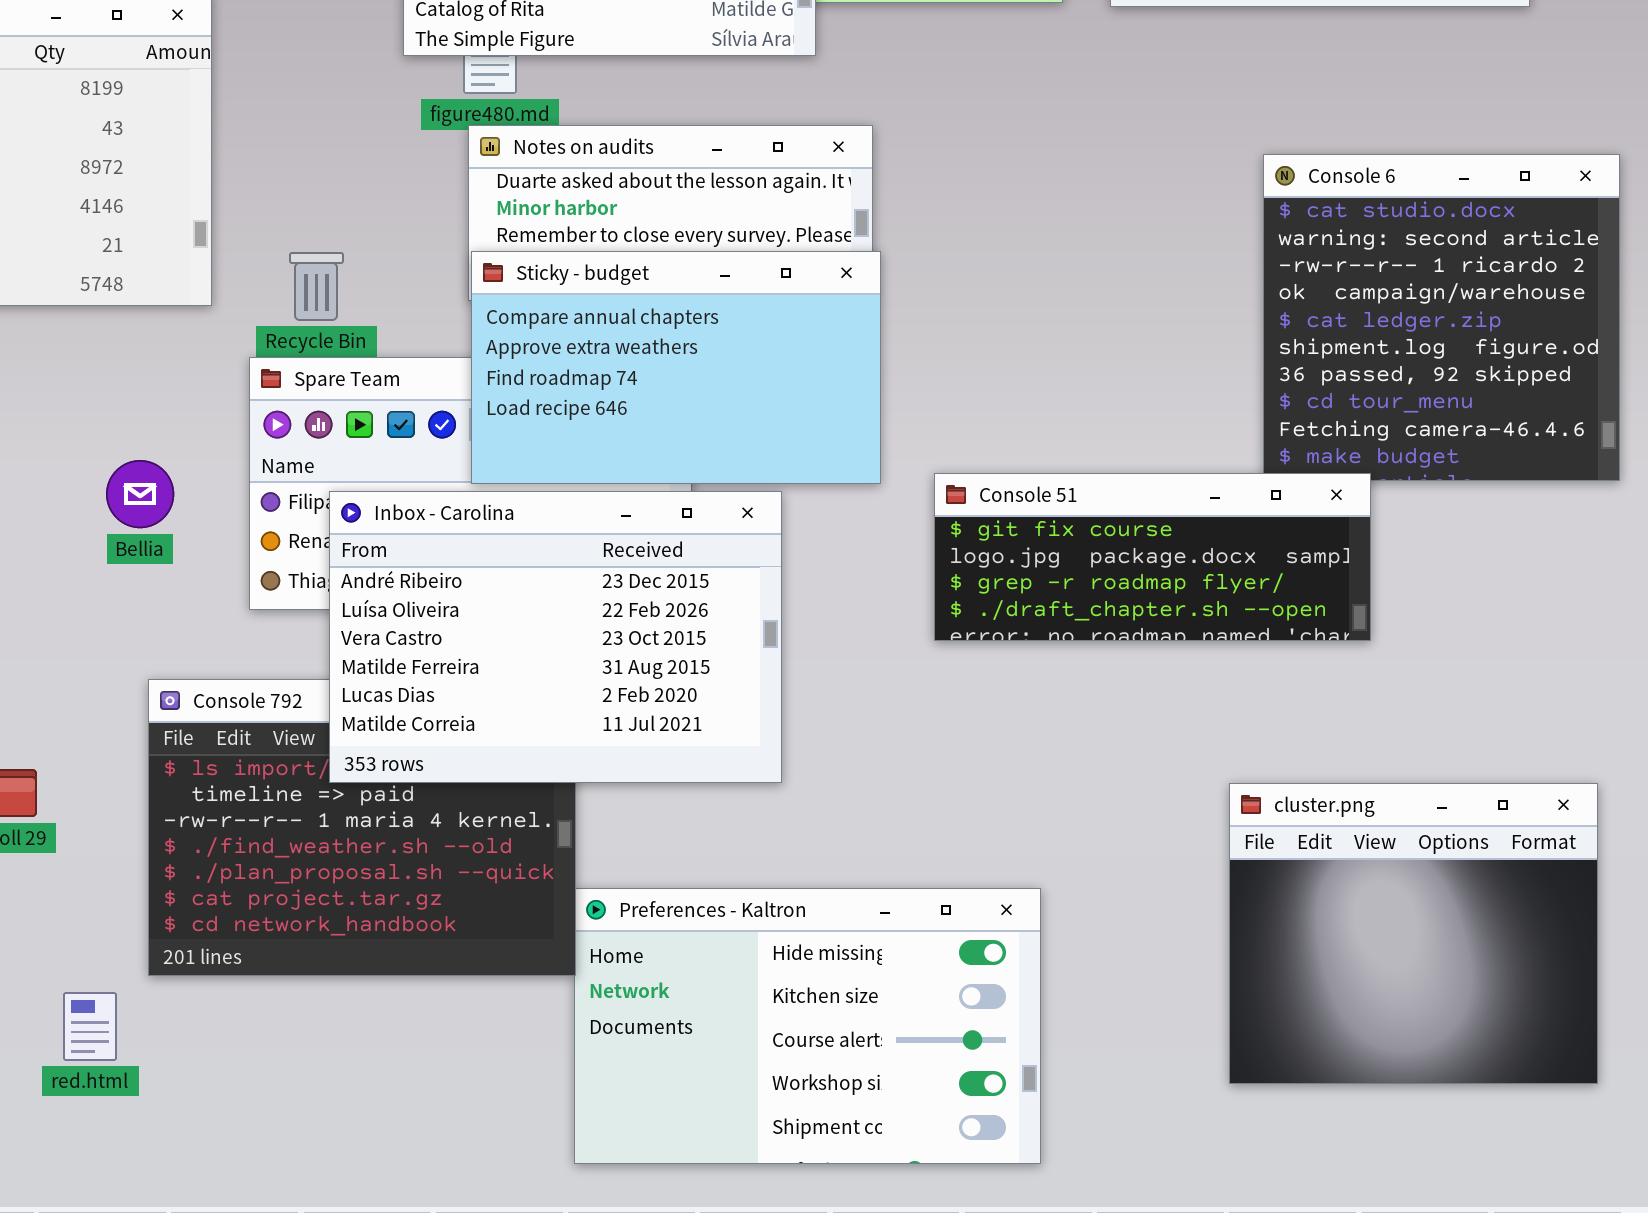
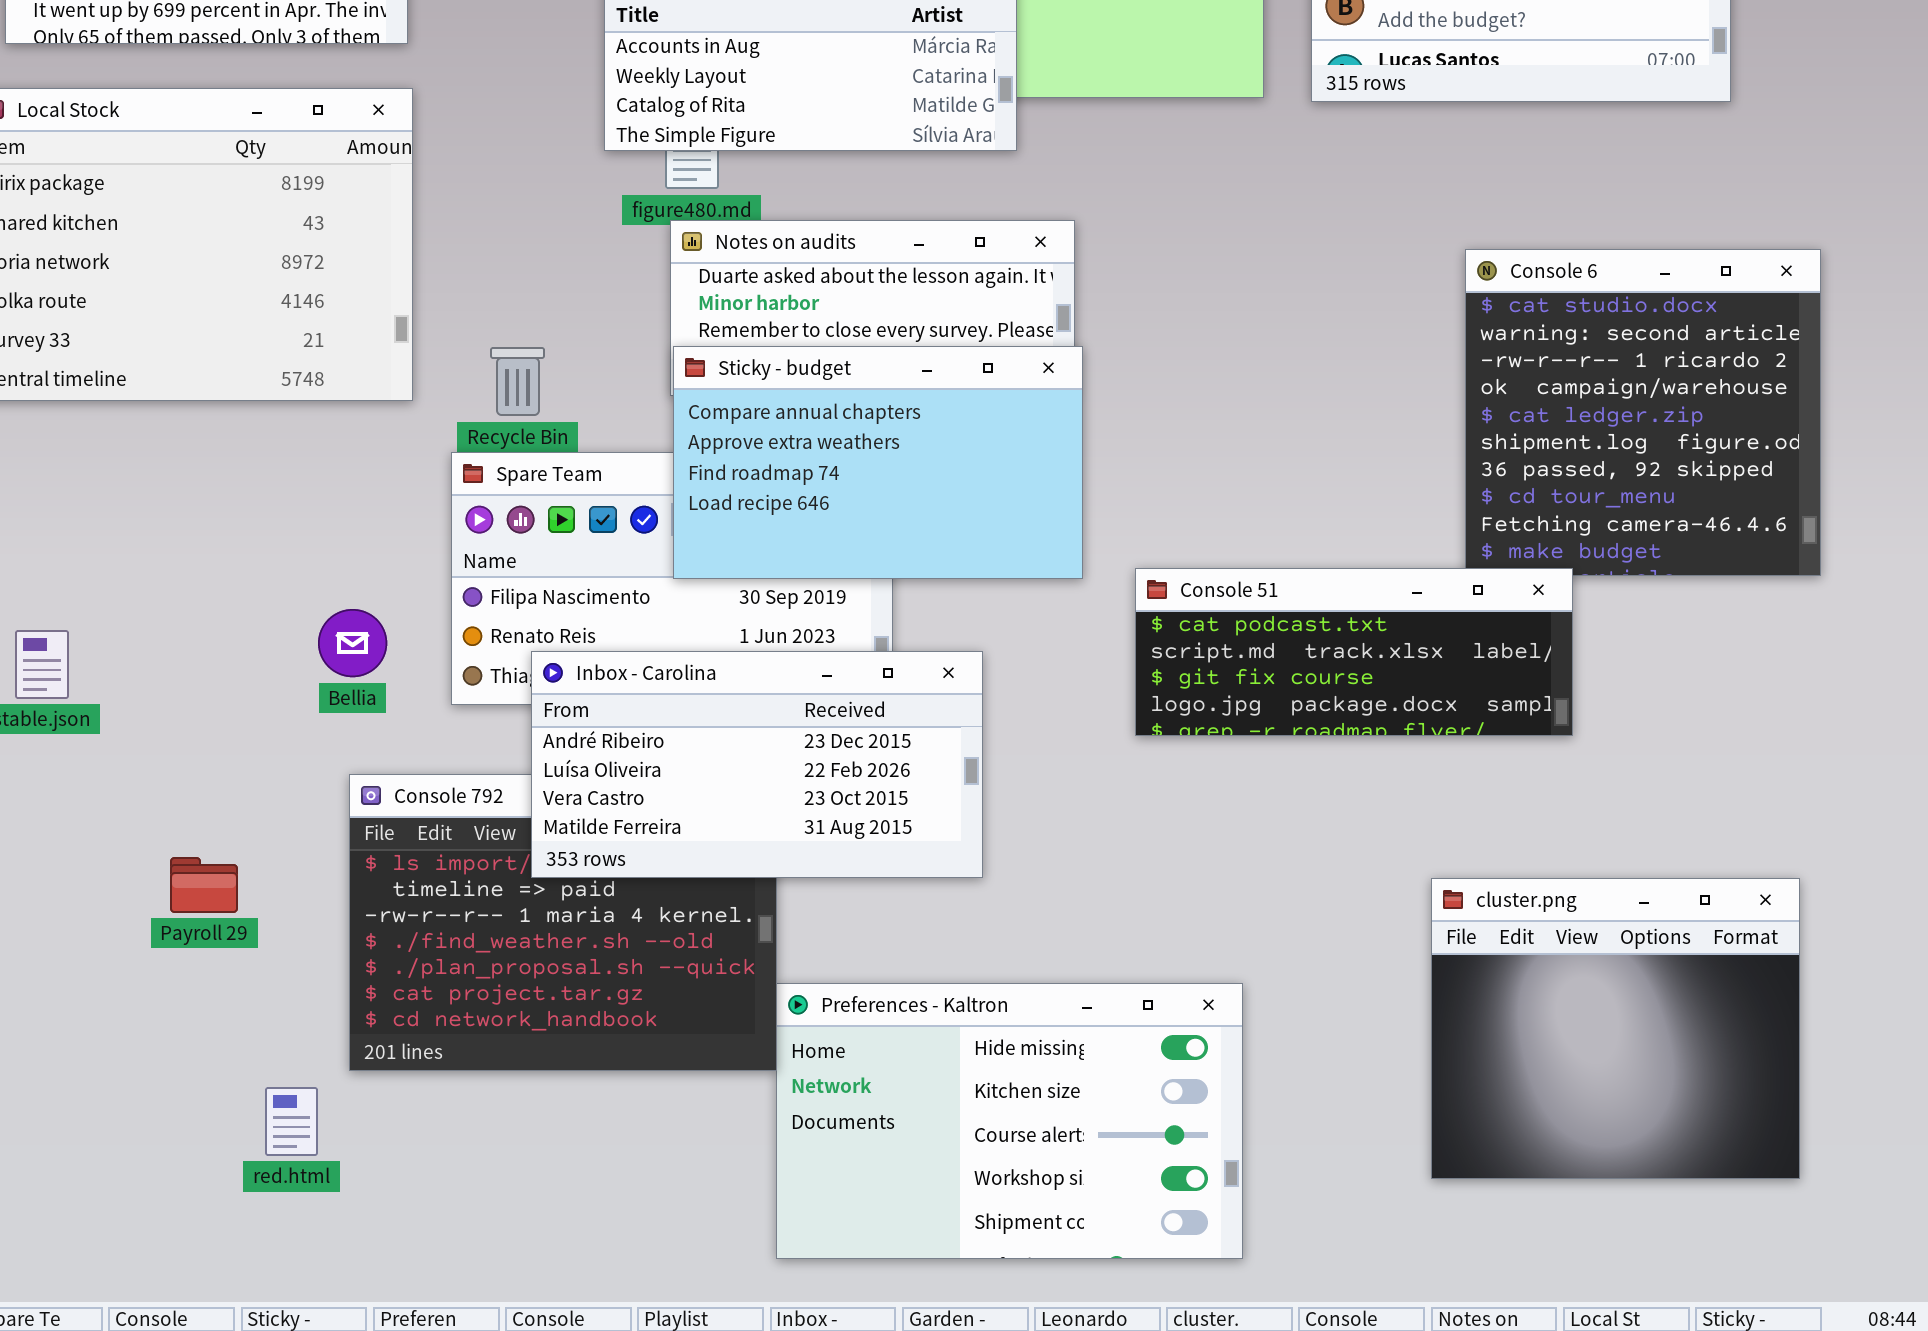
Bellia: [106,460,174,528] -> [318,609,387,677], moved
Console 51: [934,473,1371,641] -> [1135,568,1573,736], scrolled up 2 rows
Inbox - Carolina: [329,491,782,783] -> [531,651,983,878], resized

